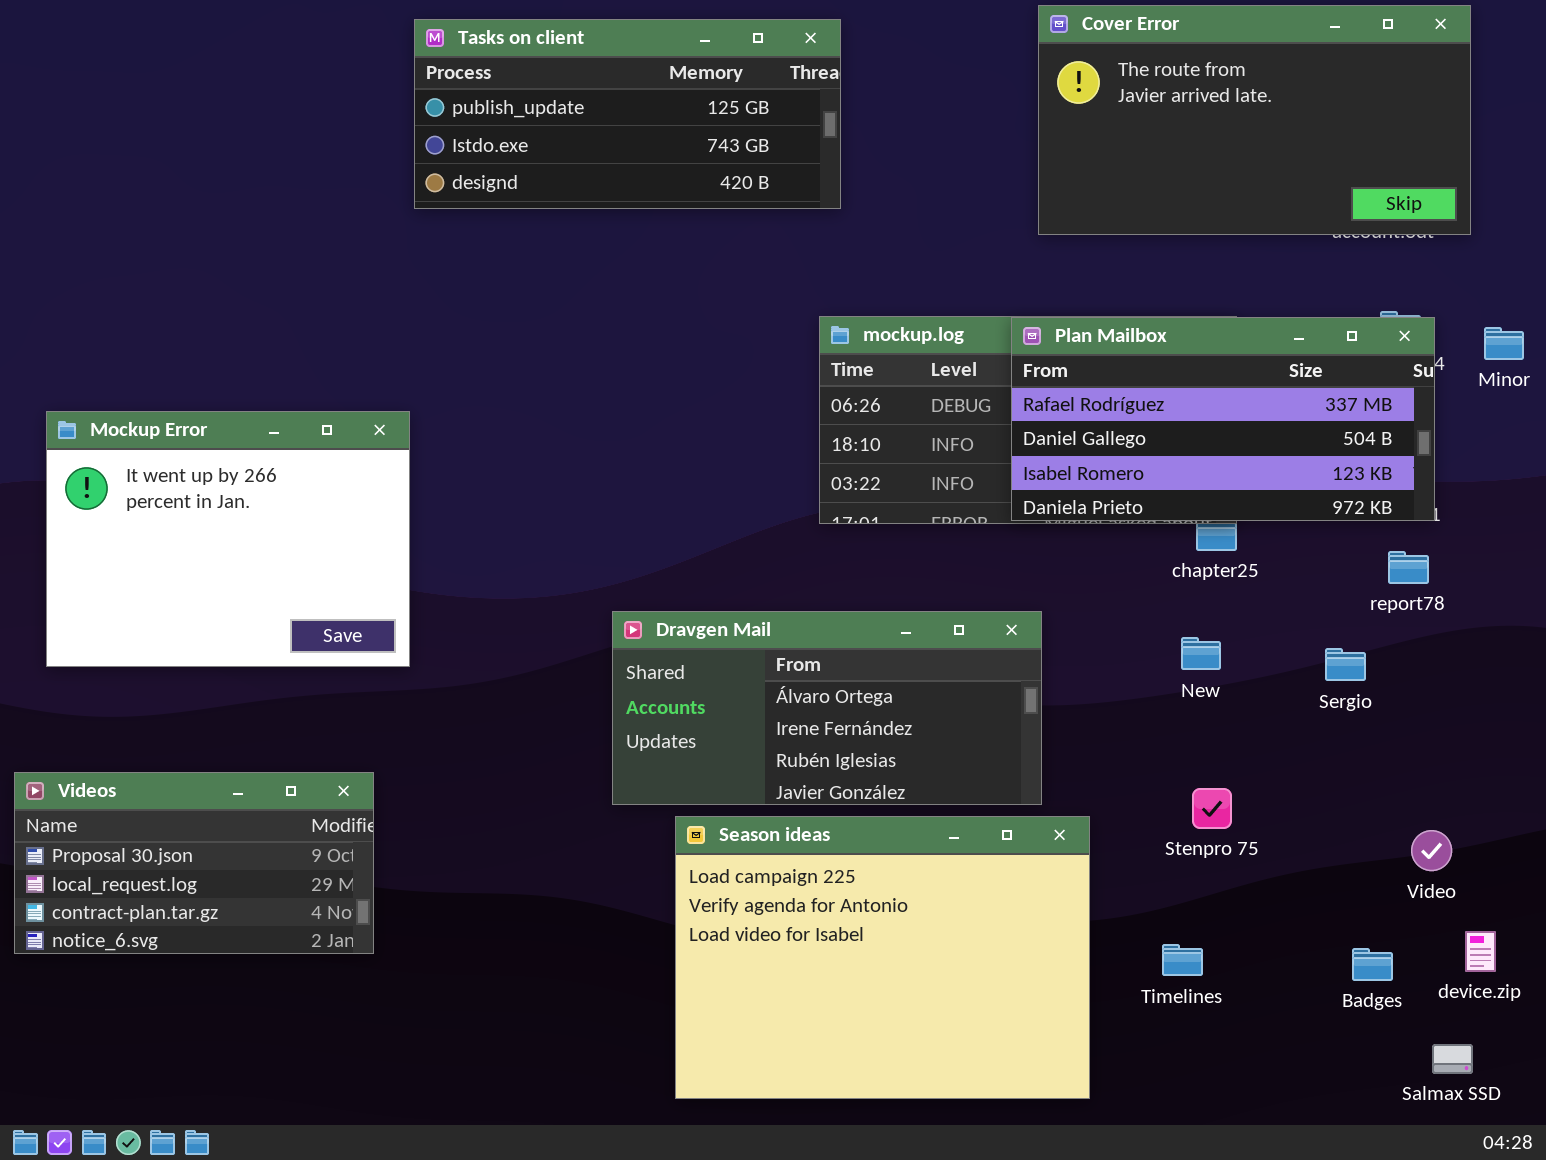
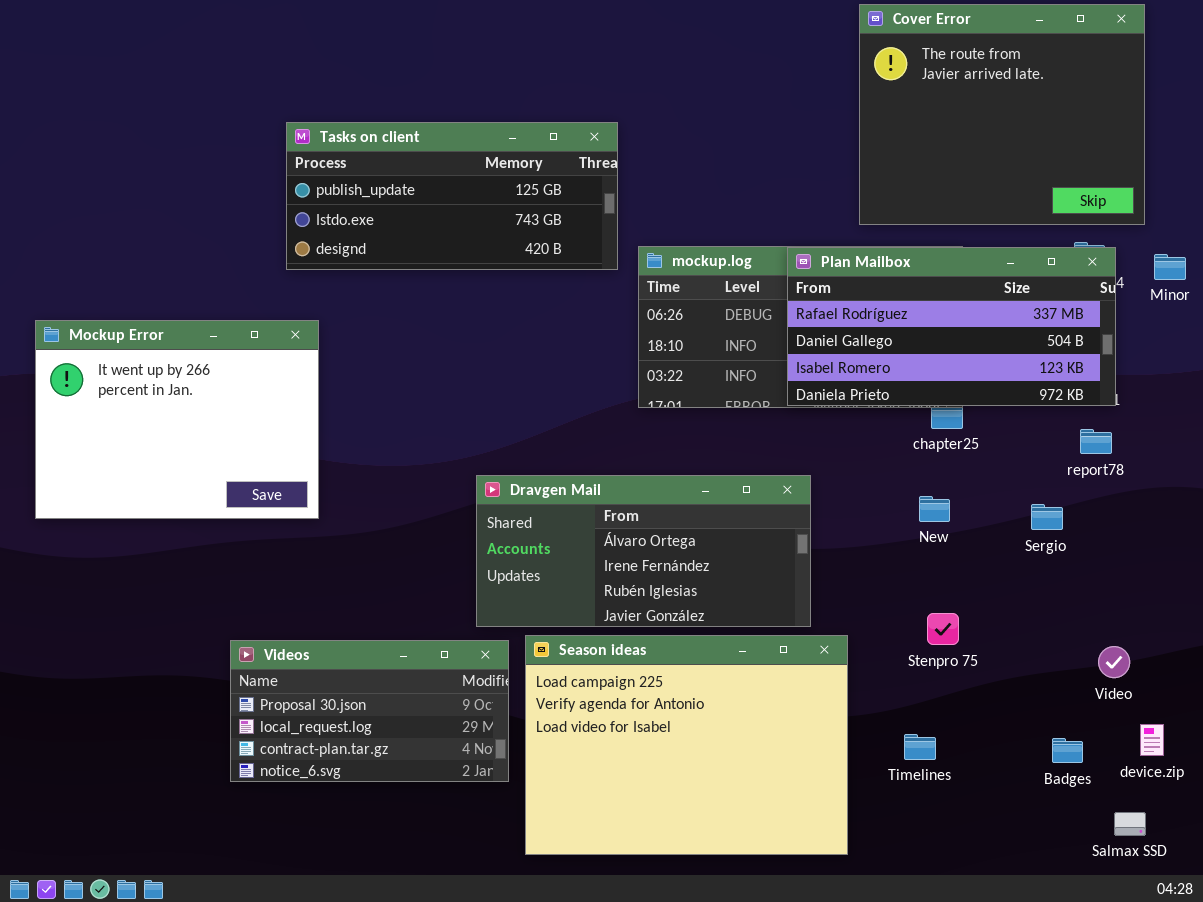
Cover Error: [1038,5,1471,235] -> [859,4,1145,225], resized
Tasks on client: [414,19,841,209] -> [286,122,618,270], moved
Videos: [14,772,374,954] -> [230,640,509,782], moved

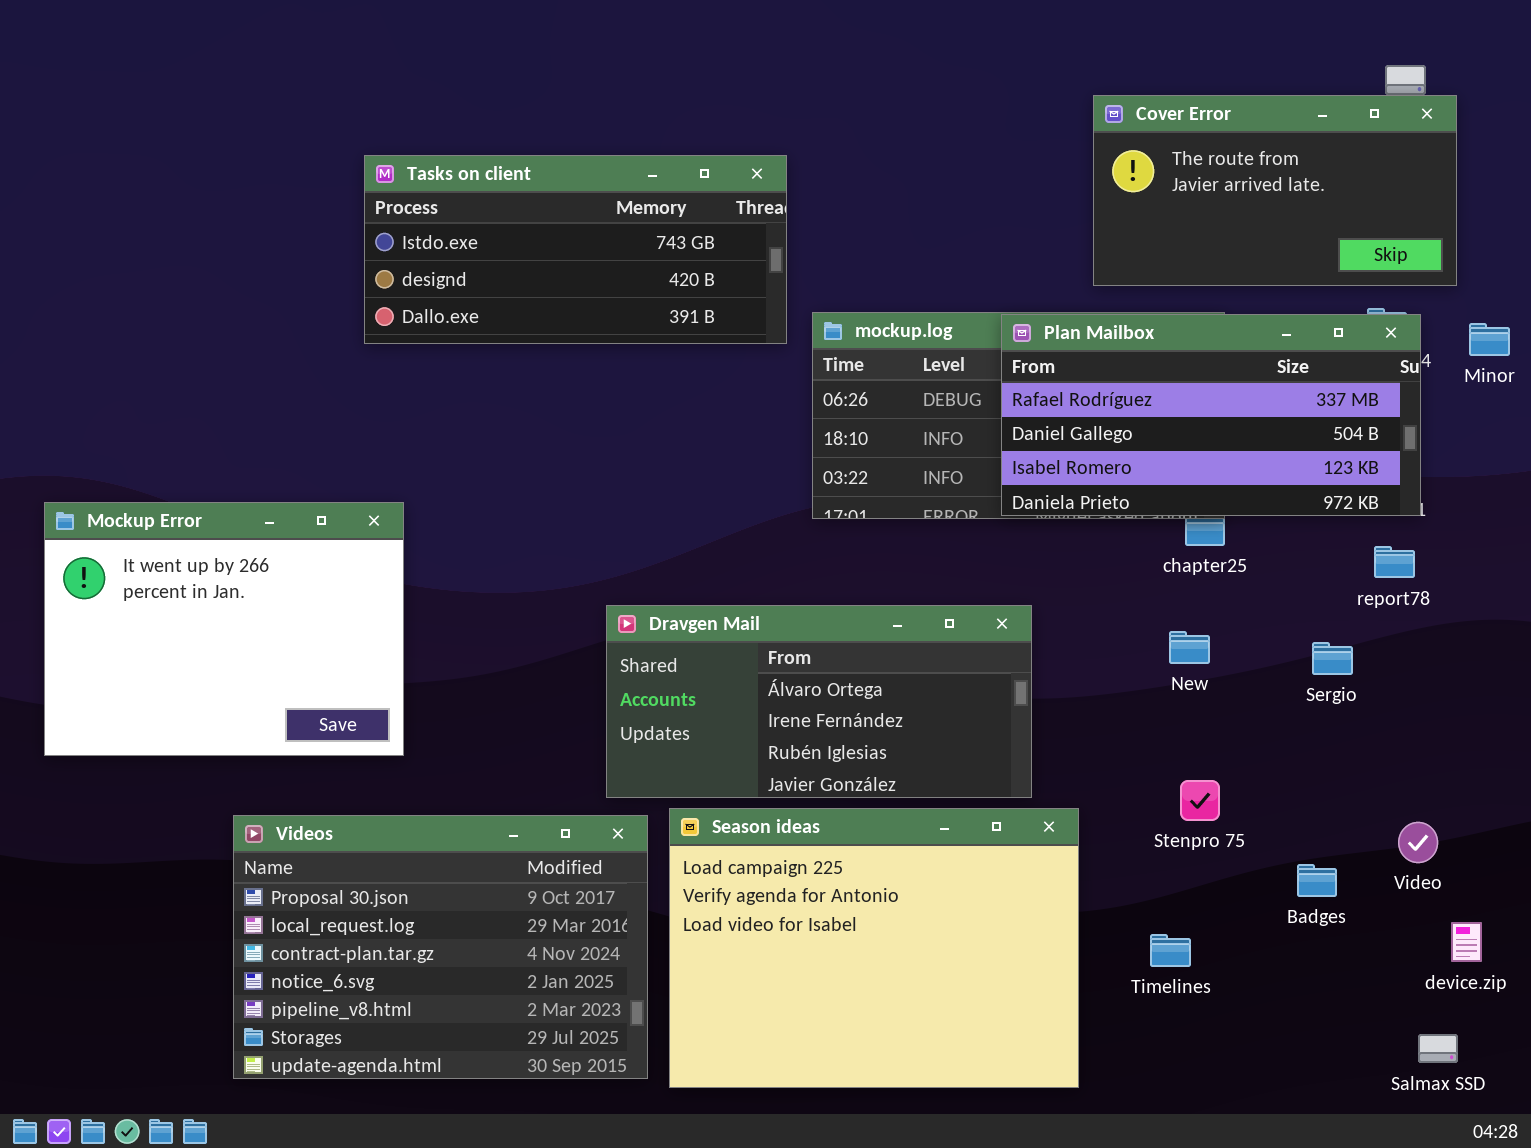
Cover Error: [859,4,1145,225] -> [1093,95,1457,286], resized
Tasks on client: [286,122,618,270] -> [364,155,787,344], scrolled down 1 row
Mockup Error: [35,320,319,519] -> [44,502,404,756], moved
Videos: [230,640,509,782] -> [233,815,648,1079], resized
Badges: [1052,738,1083,763] -> [1297,864,1337,897], moved

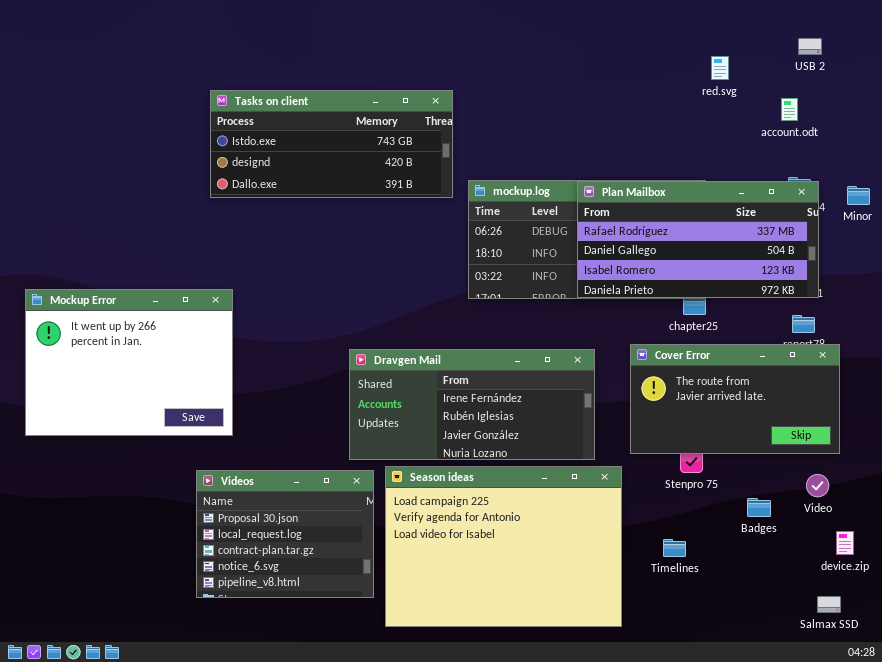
Cover Error: [1093,95,1457,286] -> [630,344,840,454], moved
Dravgen Mail: [606,605,1032,798] -> [349,349,595,460], scrolled down 1 row
Videos: [233,815,648,1079] -> [196,470,374,598], resized

